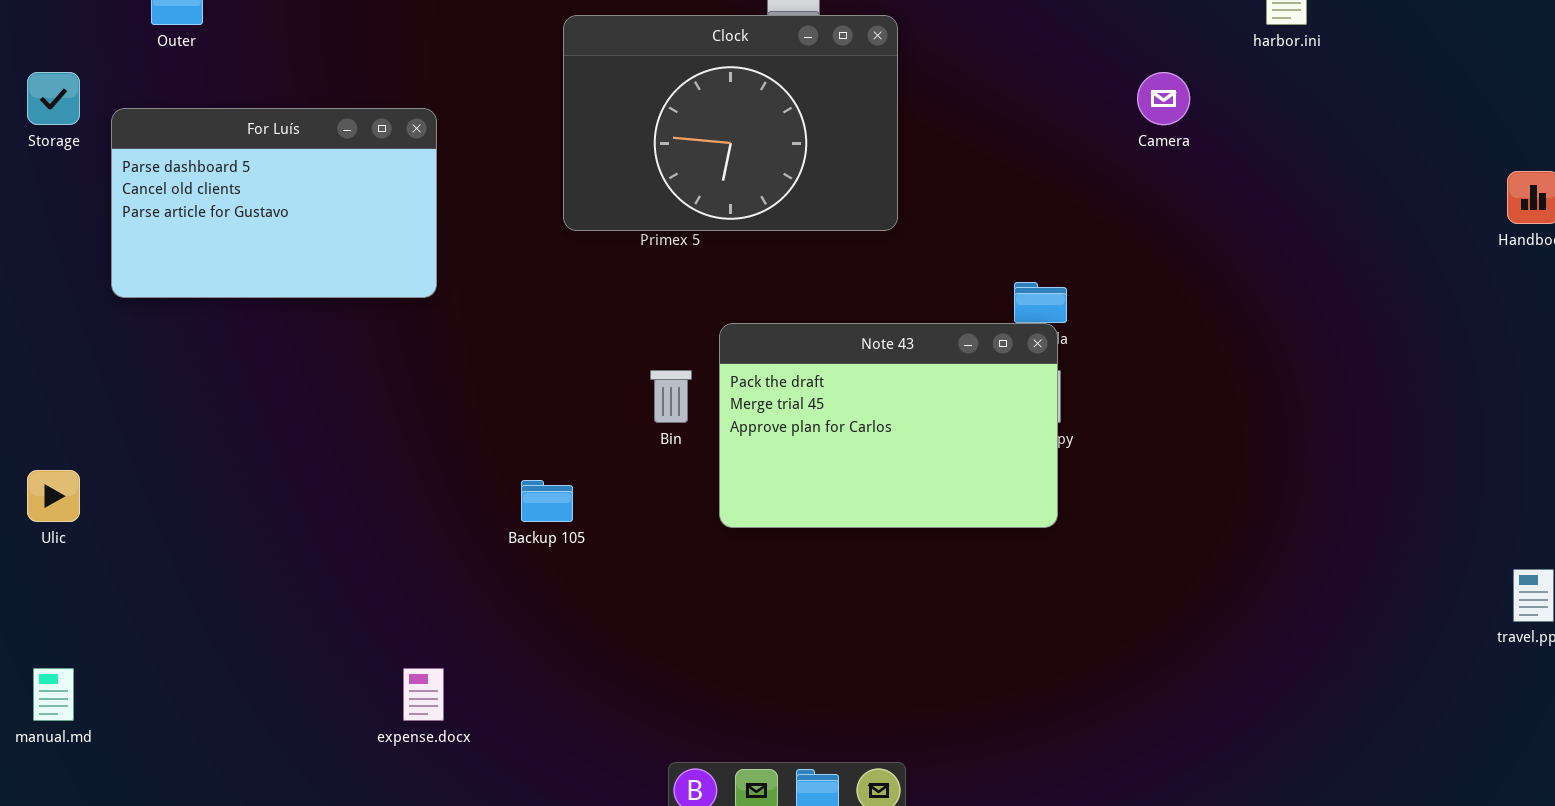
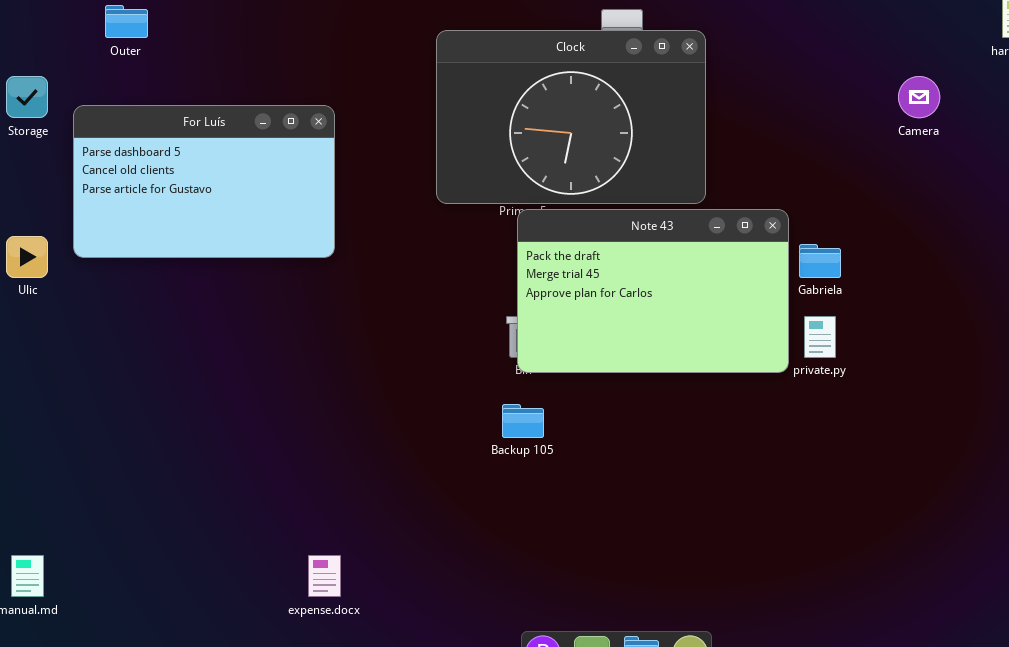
Note 43: [719,323,1058,528] -> [517,209,789,373], moved
Ulic: [27,470,80,522] -> [6,236,48,278], moved
Backup 105: [521,480,573,522] -> [502,404,544,438], moved

